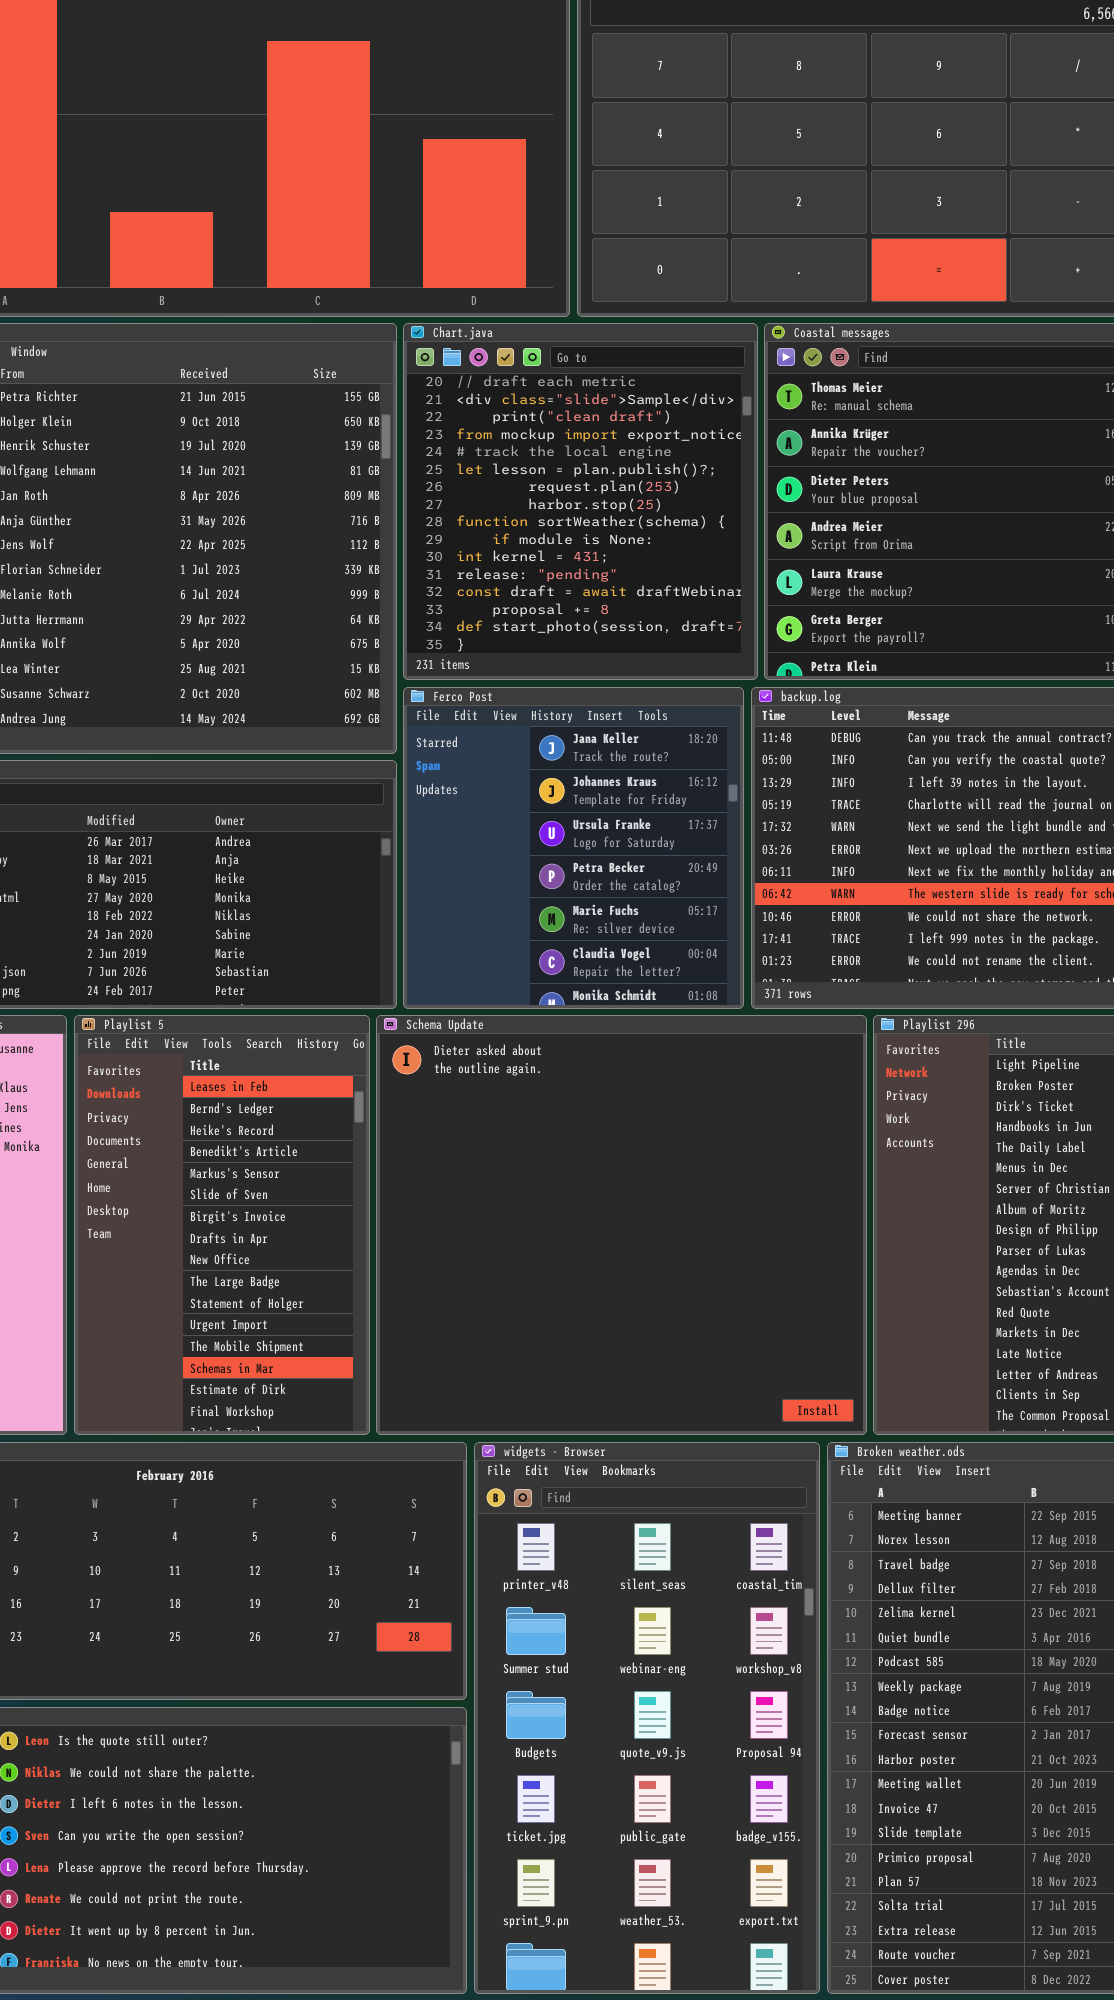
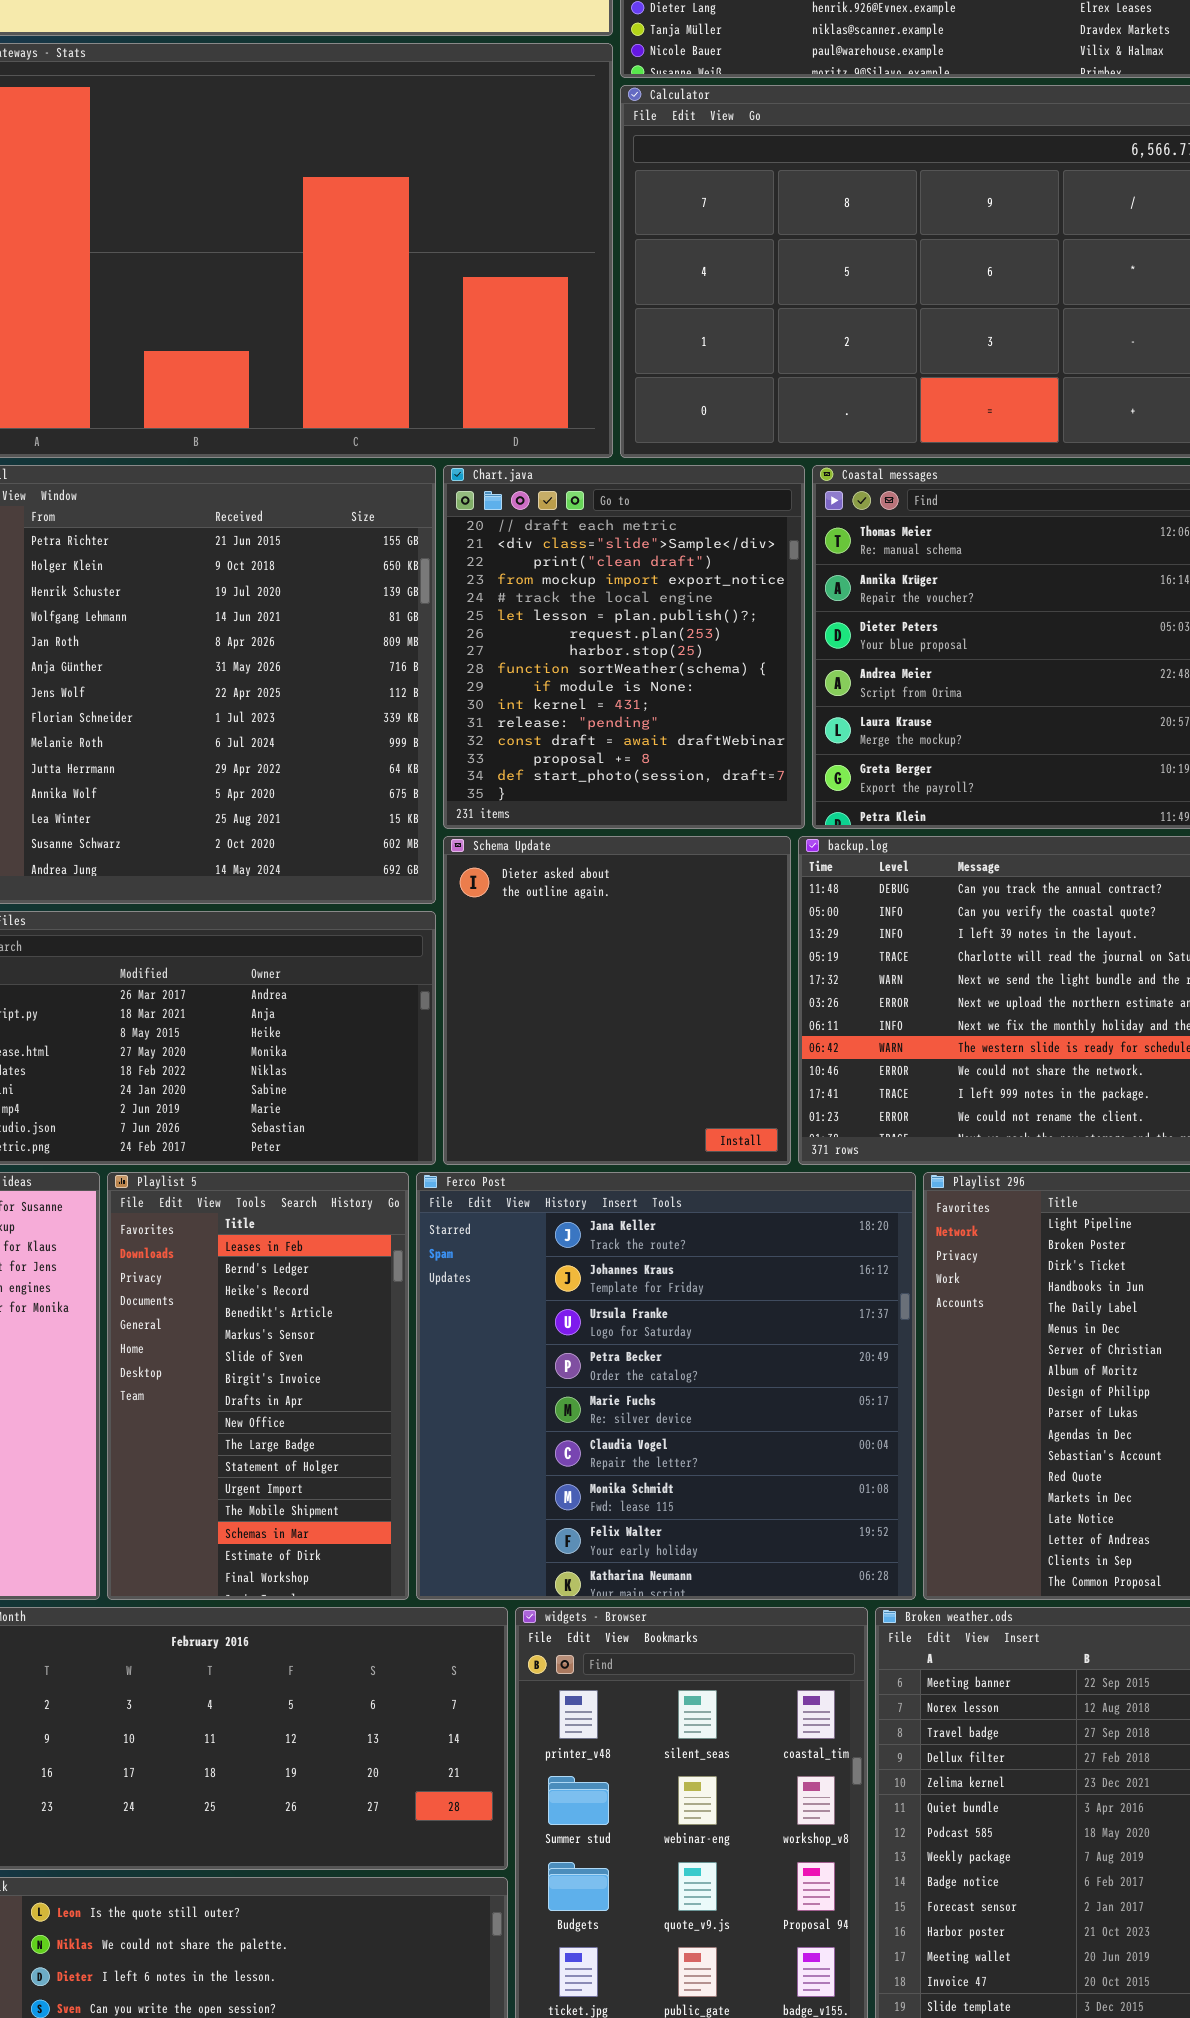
Ferco Post: [403,687,744,1009] -> [416,1172,916,1600], moved, resized
Schema Update: [376,1015,867,1435] -> [443,836,791,1165], moved, resized

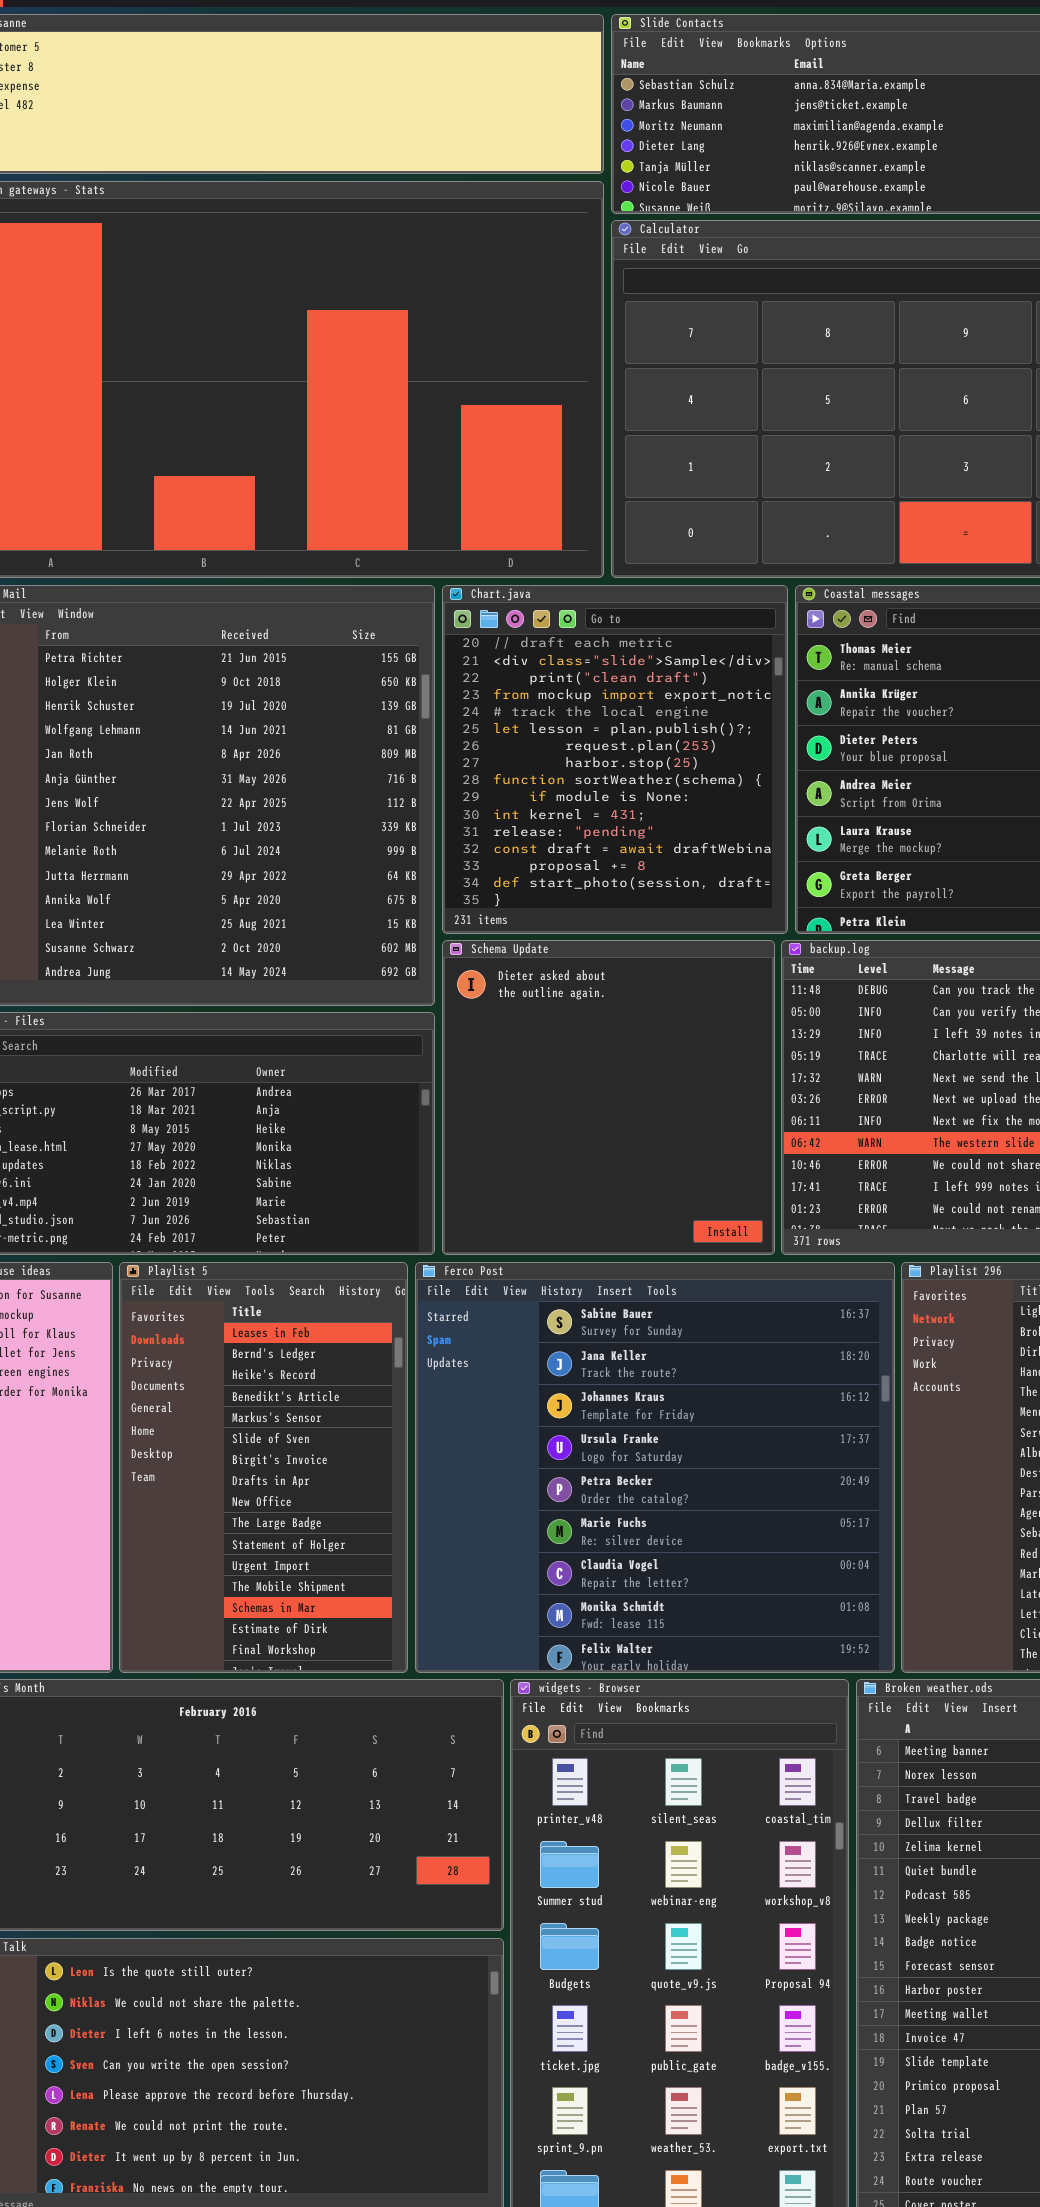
Ferco Post: [416,1172,916,1600] -> [415,1262,895,1673], scrolled up 1 row

